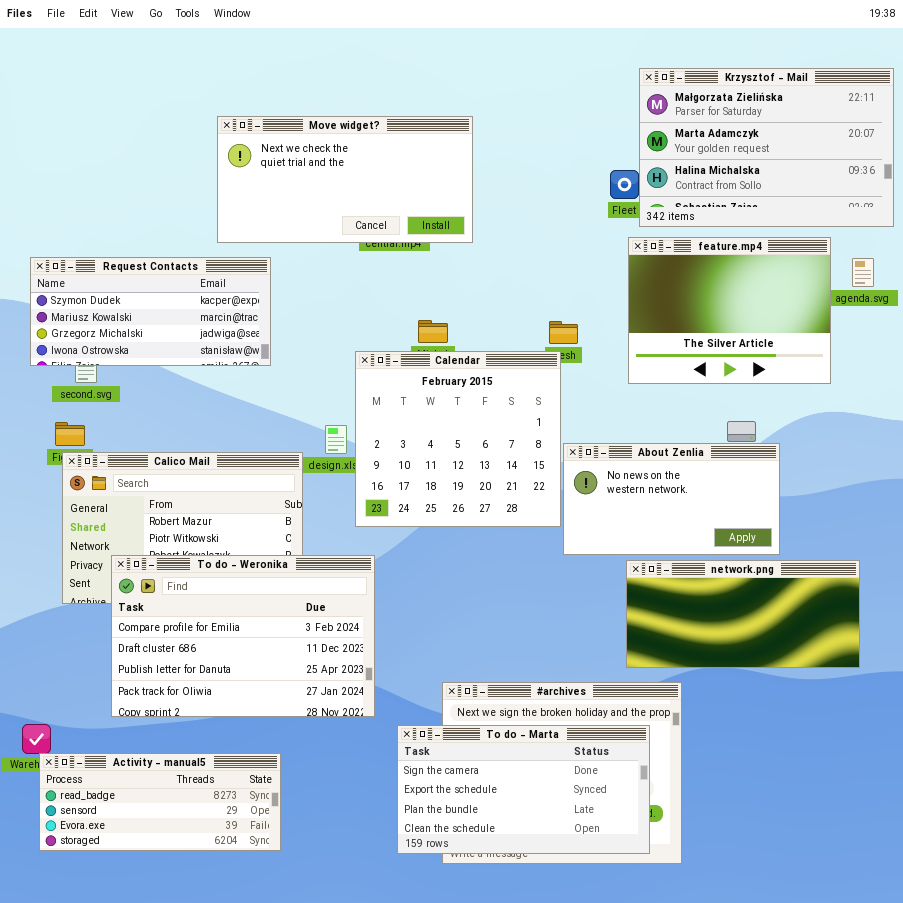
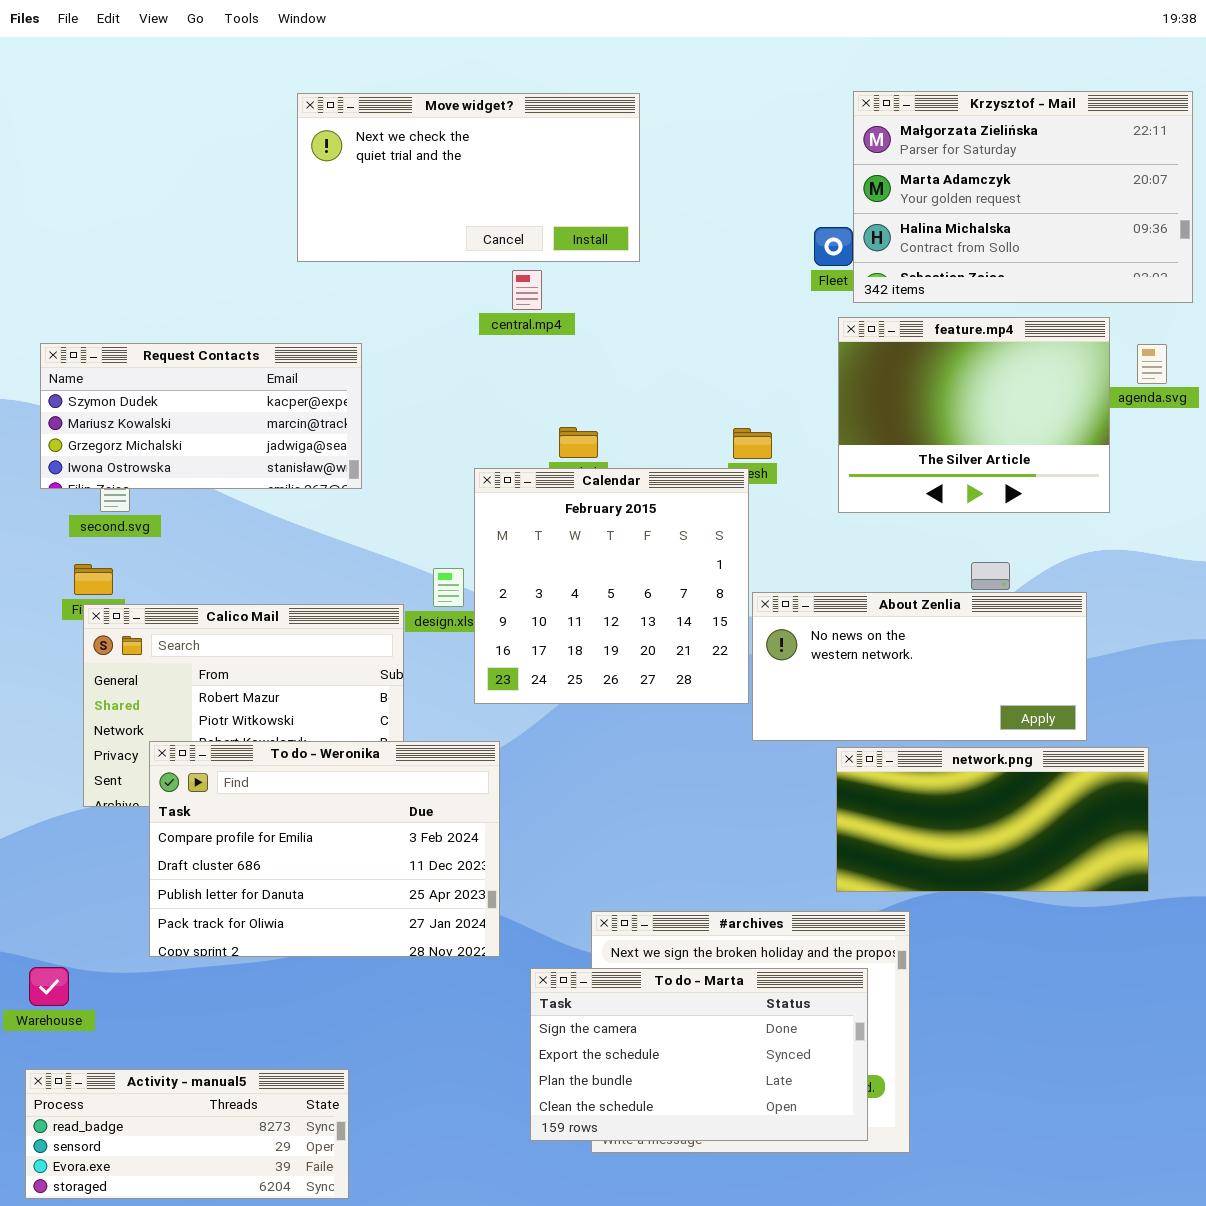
Move widget?: [217,116,473,243] -> [297,93,640,262], moved
About Zenlia: [563,443,780,555] -> [752,592,1087,741], resized
Activity - manual5: [39,753,281,851] -> [25,1069,349,1199], moved

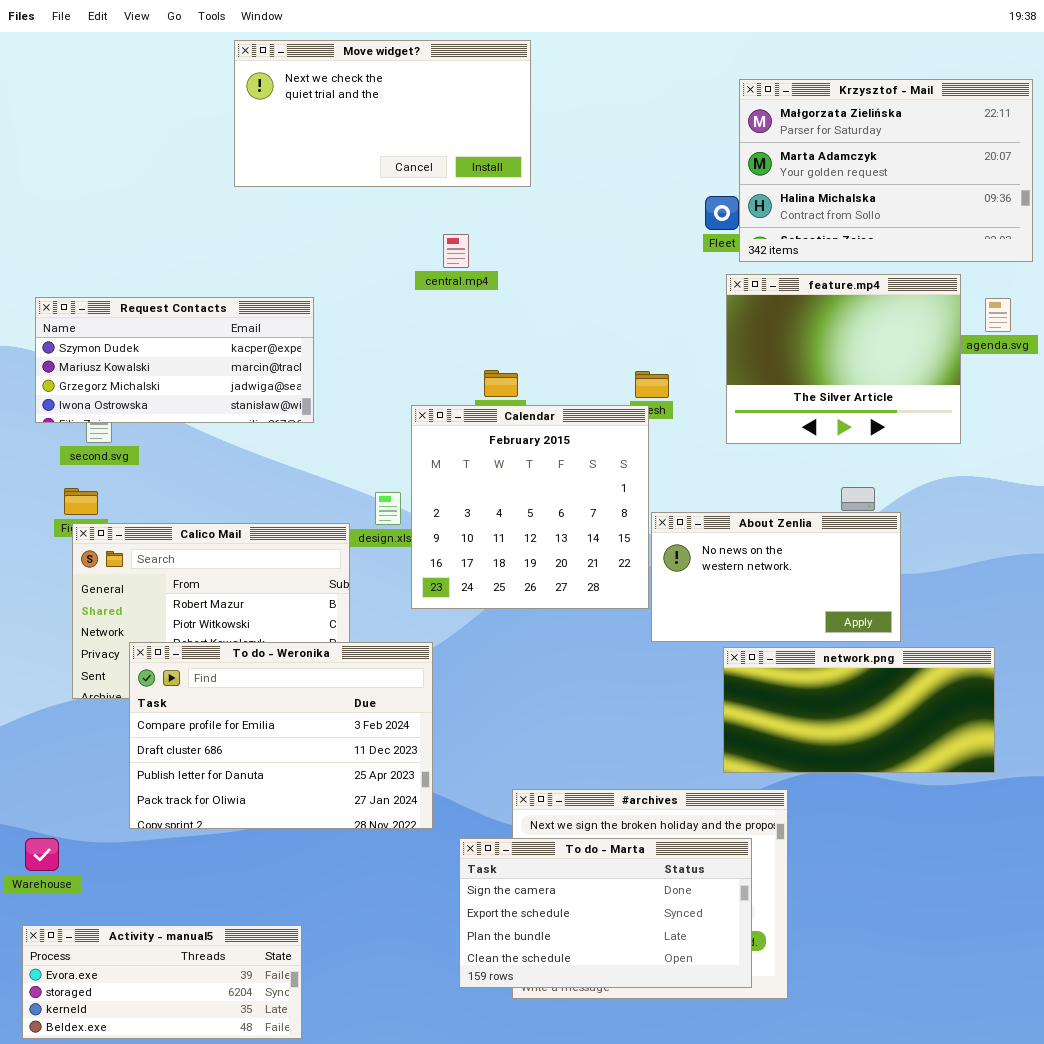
Move widget?: [297,93,640,262] -> [234,40,531,187], moved
About Zenlia: [752,592,1087,741] -> [651,512,901,642], resized
Activity - manual5: [25,1069,349,1199] -> [22,925,302,1039], scrolled down 2 rows

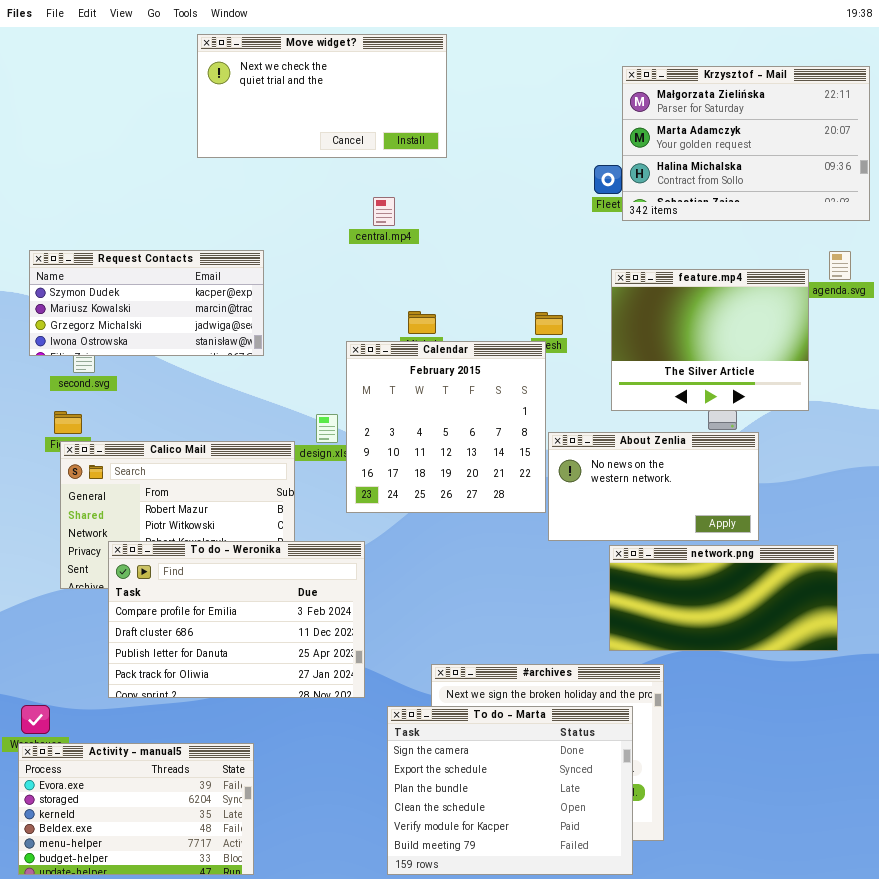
feature.mp4: [726,274,961,444] -> [611,269,809,411], moved
To do - Marta: [459,838,752,988] -> [387,706,633,875], resized
Activity - manual5: [22,925,302,1039] -> [18,743,254,875], resized

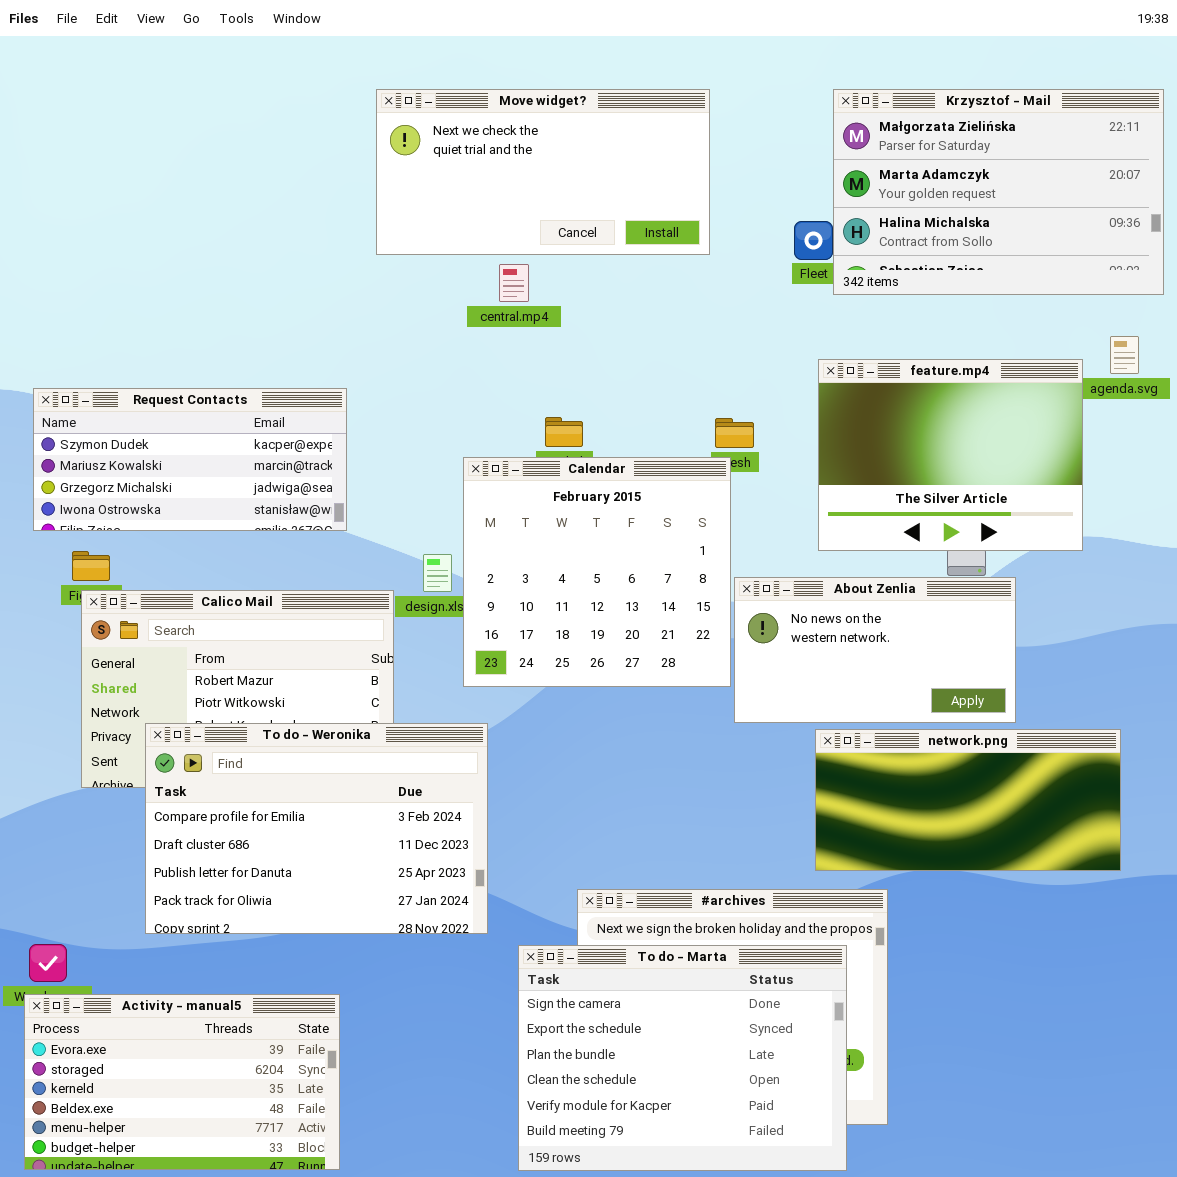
Move widget?: [197,34,447,158] -> [376,89,710,255], moved
Request Contacts: [29,250,264,356] -> [33,388,347,531], moved

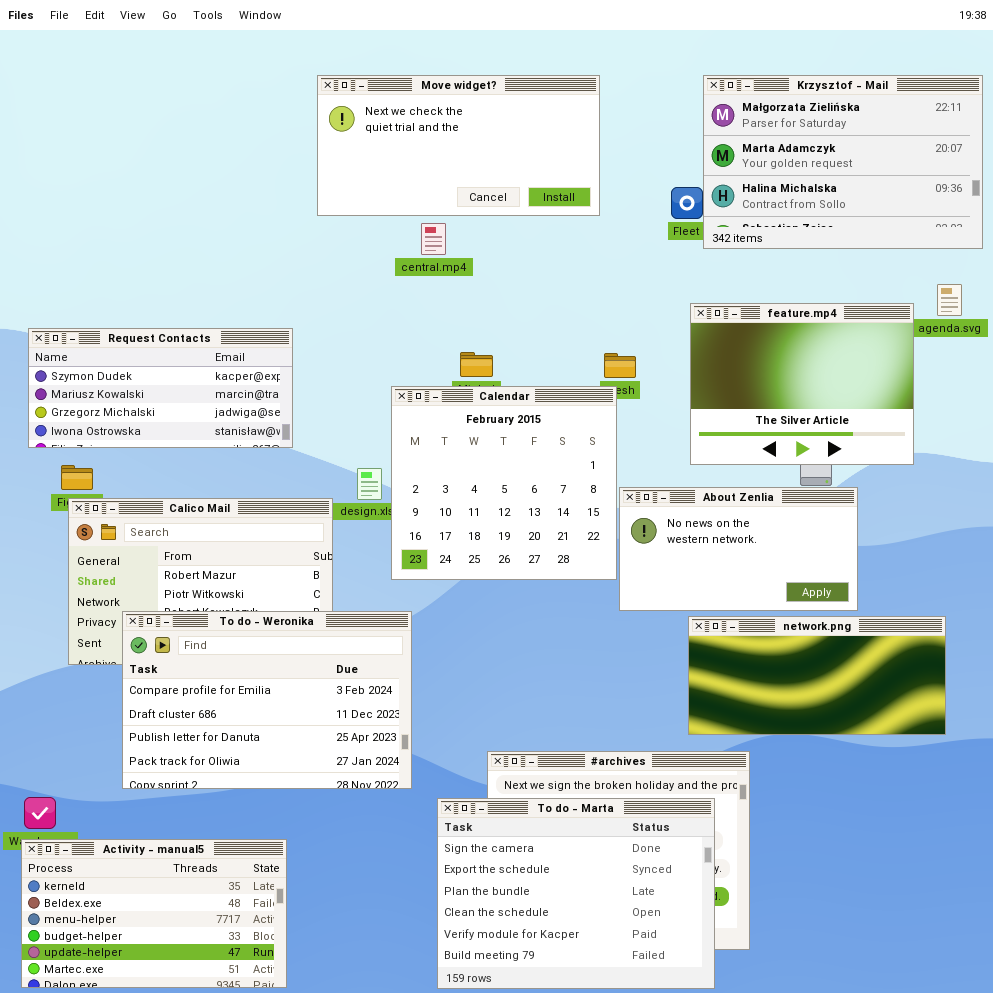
Activity - manual5: [24,994,340,1170] -> [21,839,287,988], scrolled down 2 rows

